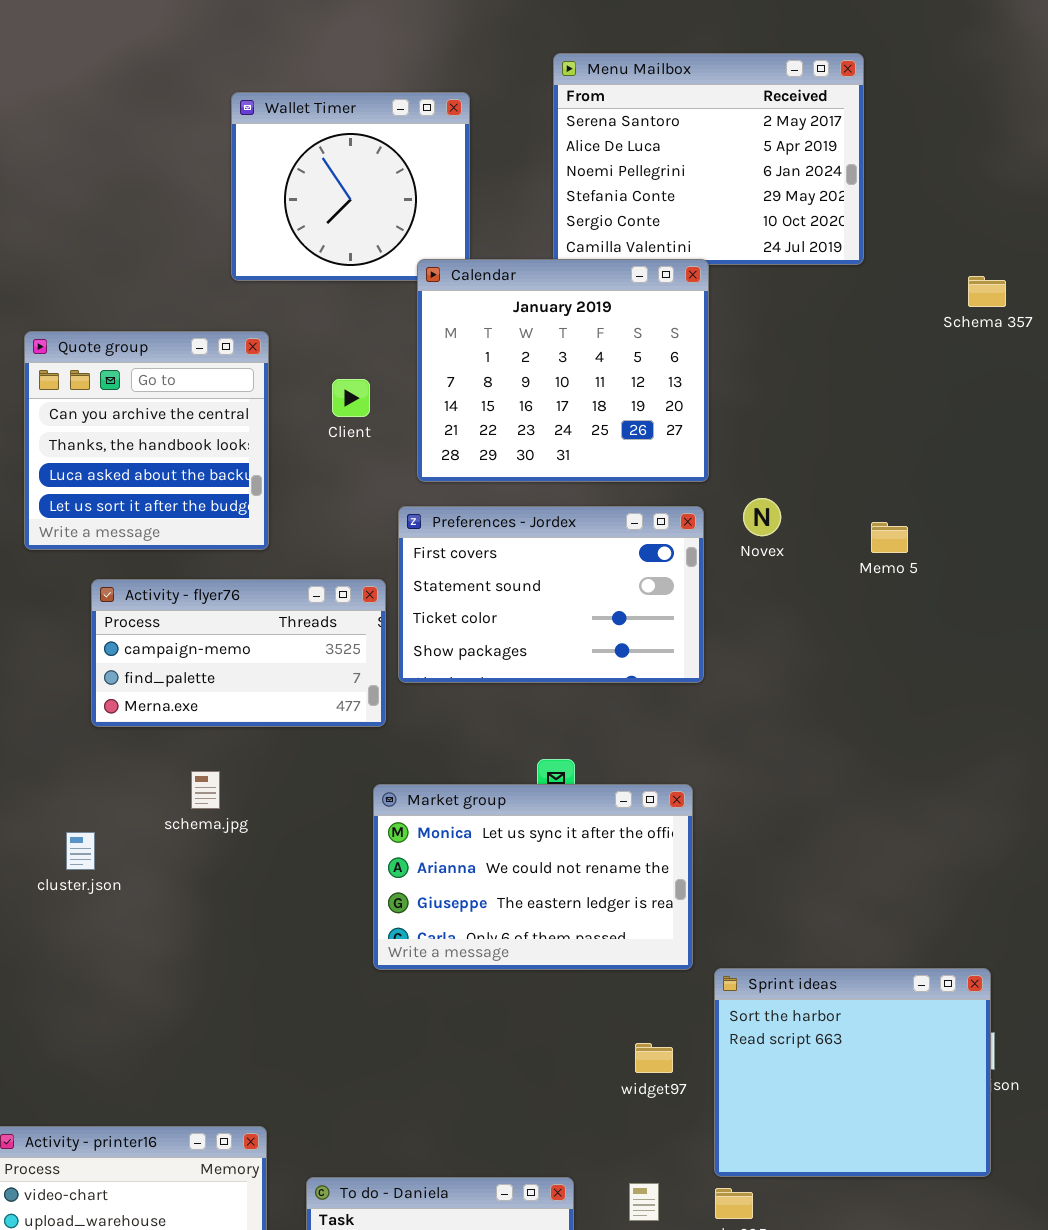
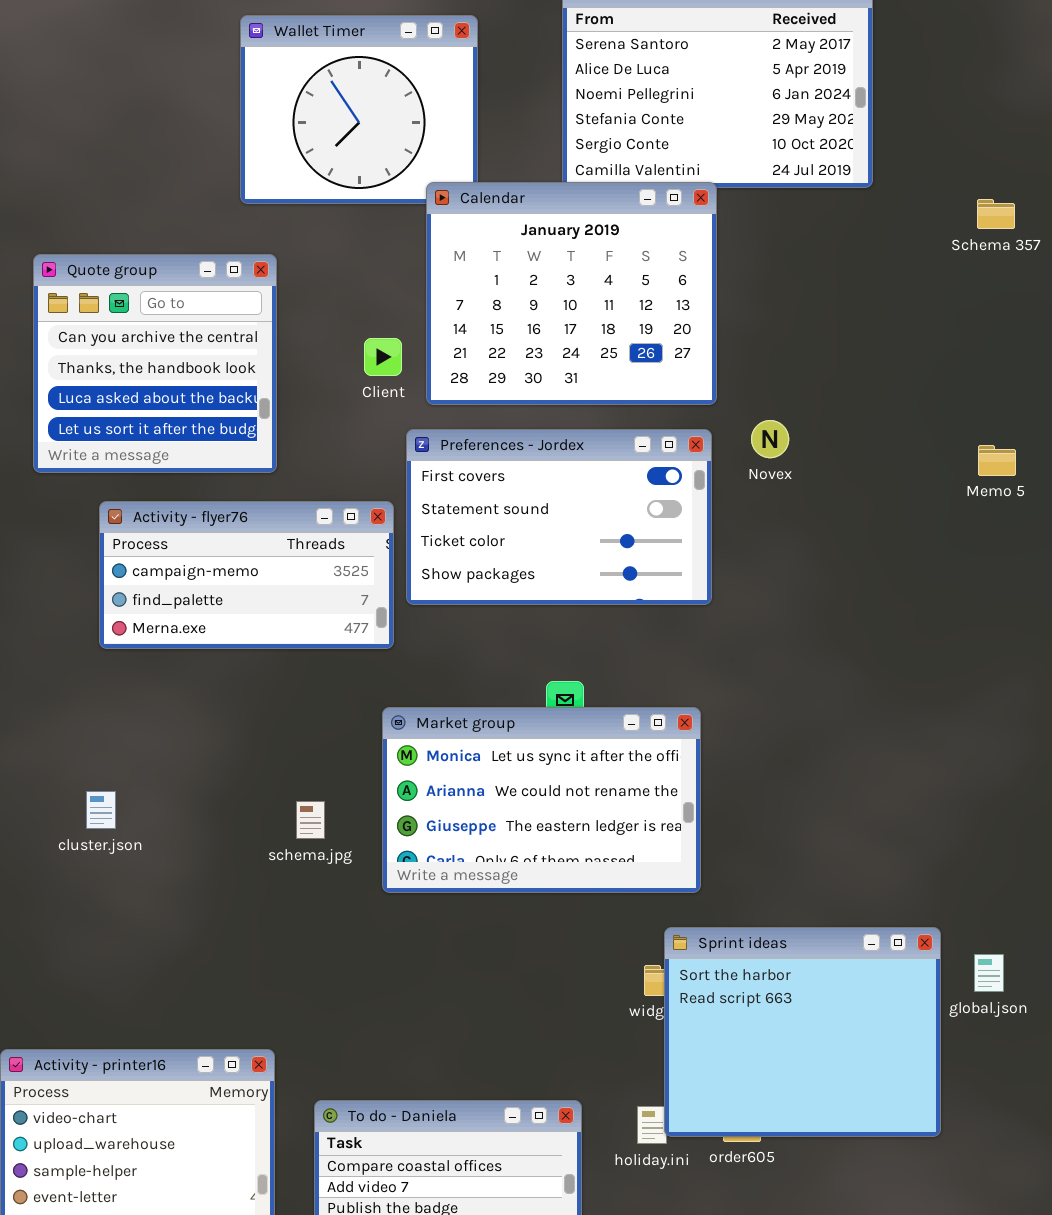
Client: [332,379,370,417] -> [364,338,402,376], moved
Memo 5: [871,522,908,553] -> [978,445,1016,476], moved
schema.jpg: [191,771,220,809] -> [296,801,325,839], moved
cluster.json: [66,832,95,870] -> [86,791,116,829], moved
Sprint ideas: [714,968,991,1177] -> [664,927,941,1137], moved

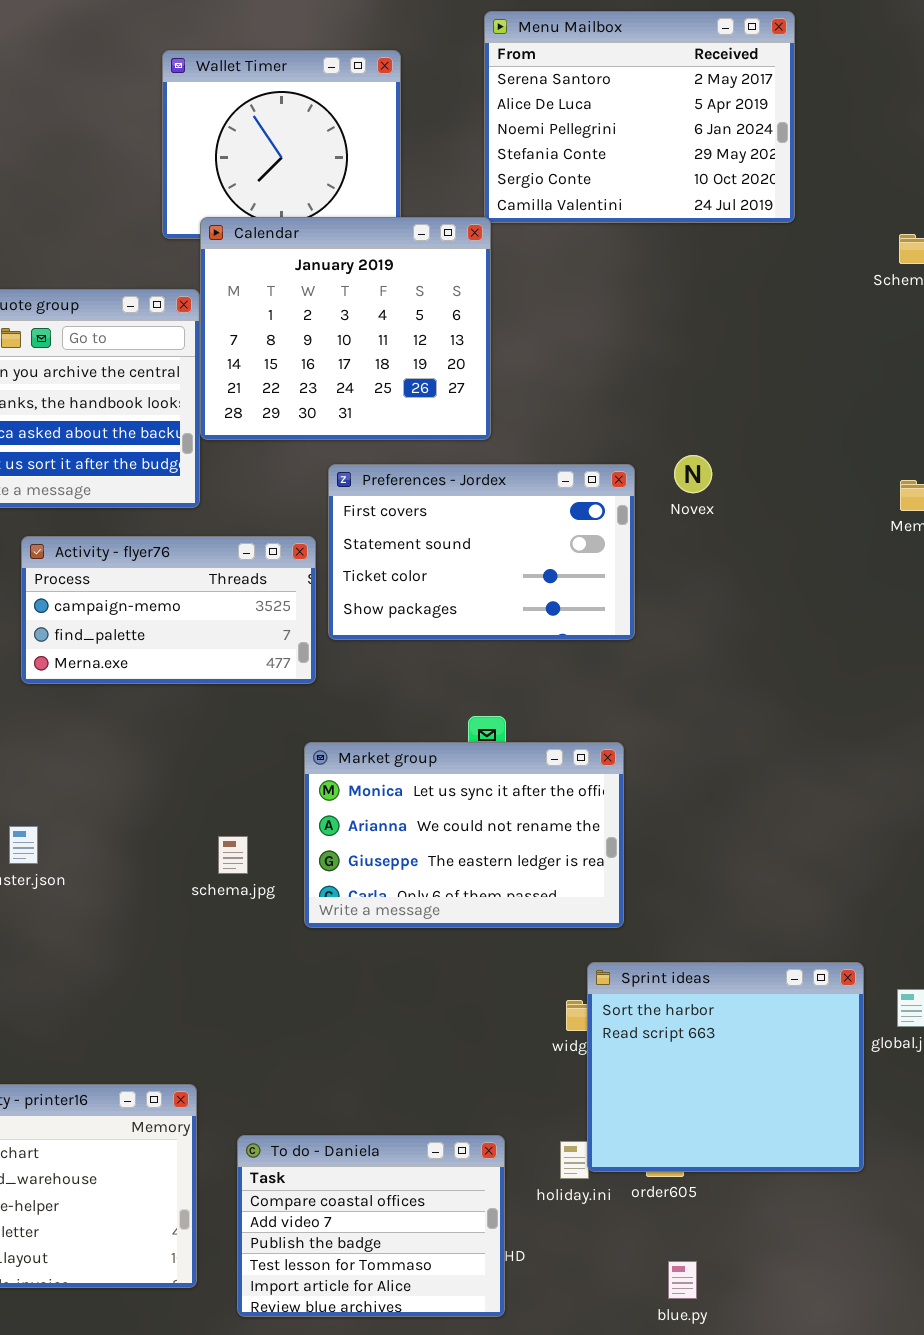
Calendar: [426,182,717,405] -> [200,217,491,440], moved

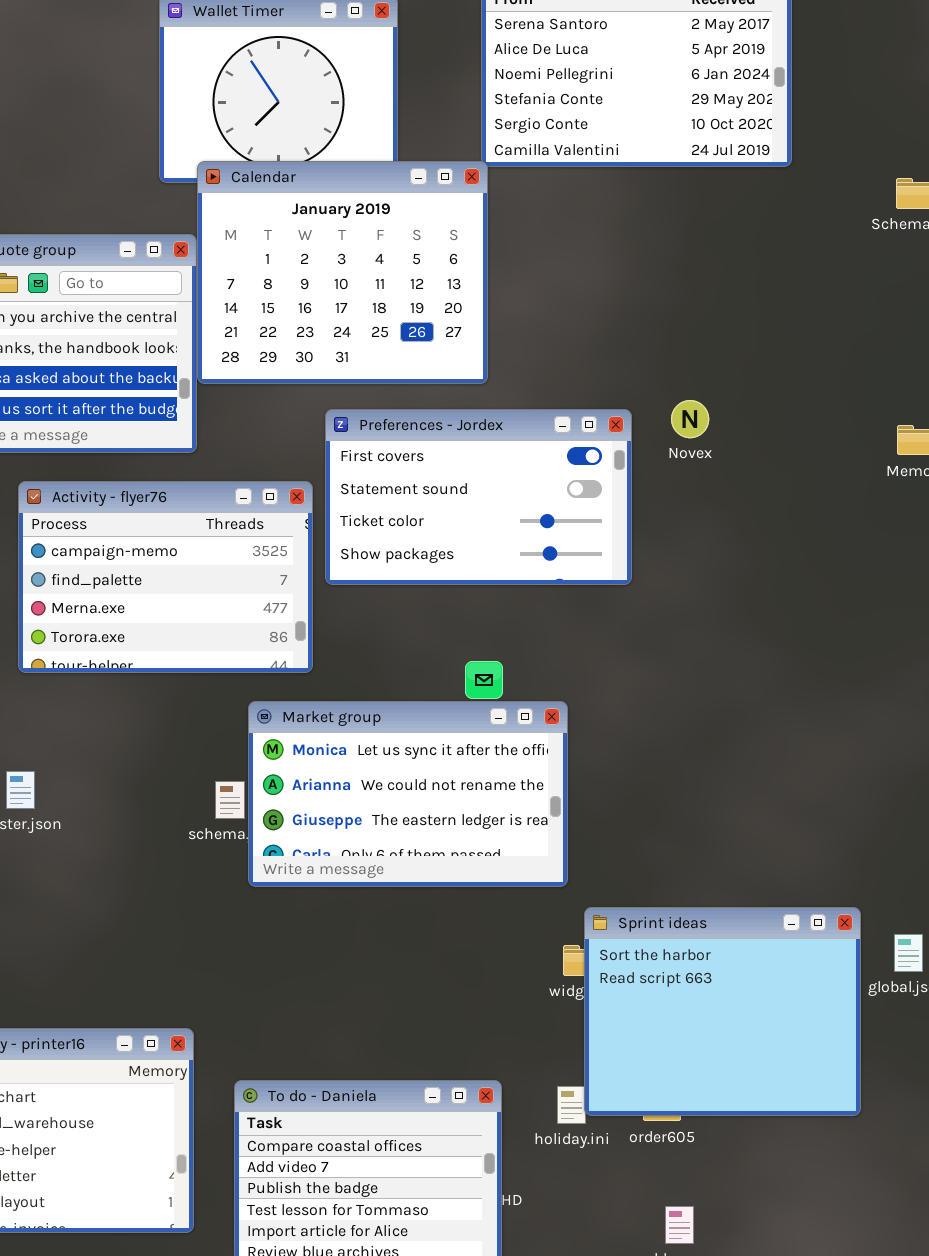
Activity - flyer76: [21,536,316,684] -> [18,481,313,673], resized
Market group: [304,742,624,928] -> [248,701,568,887], moved

